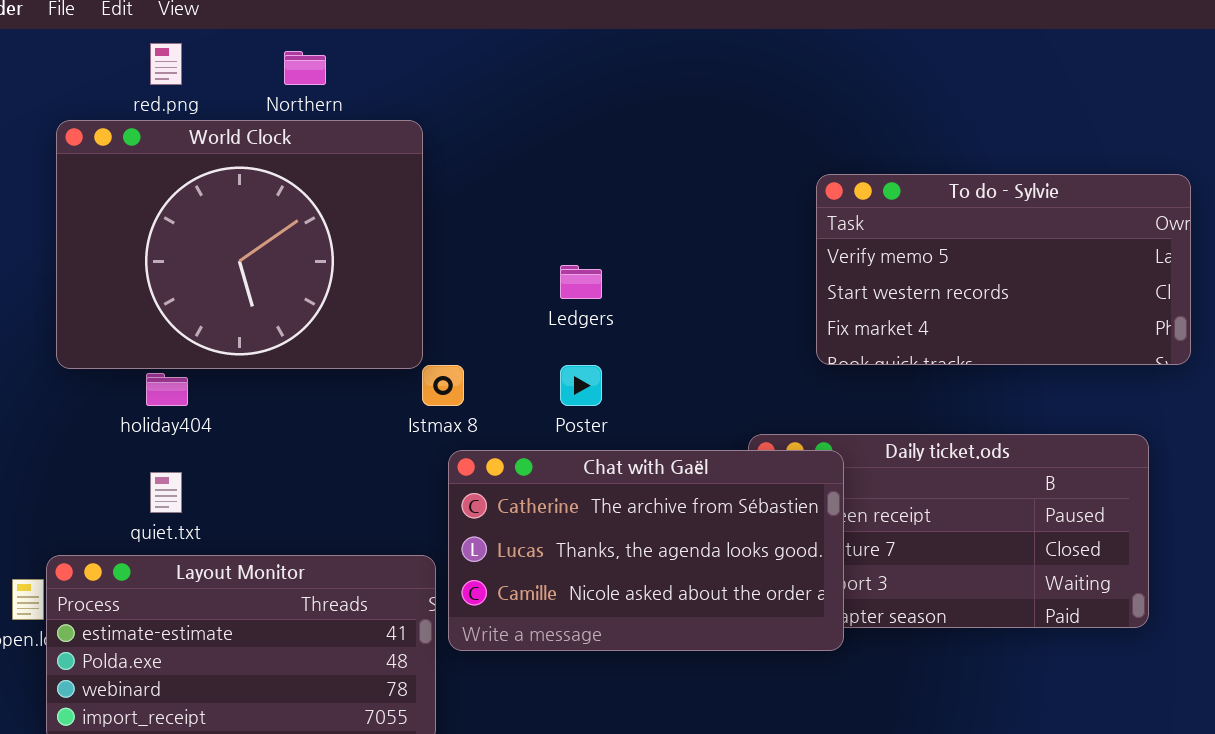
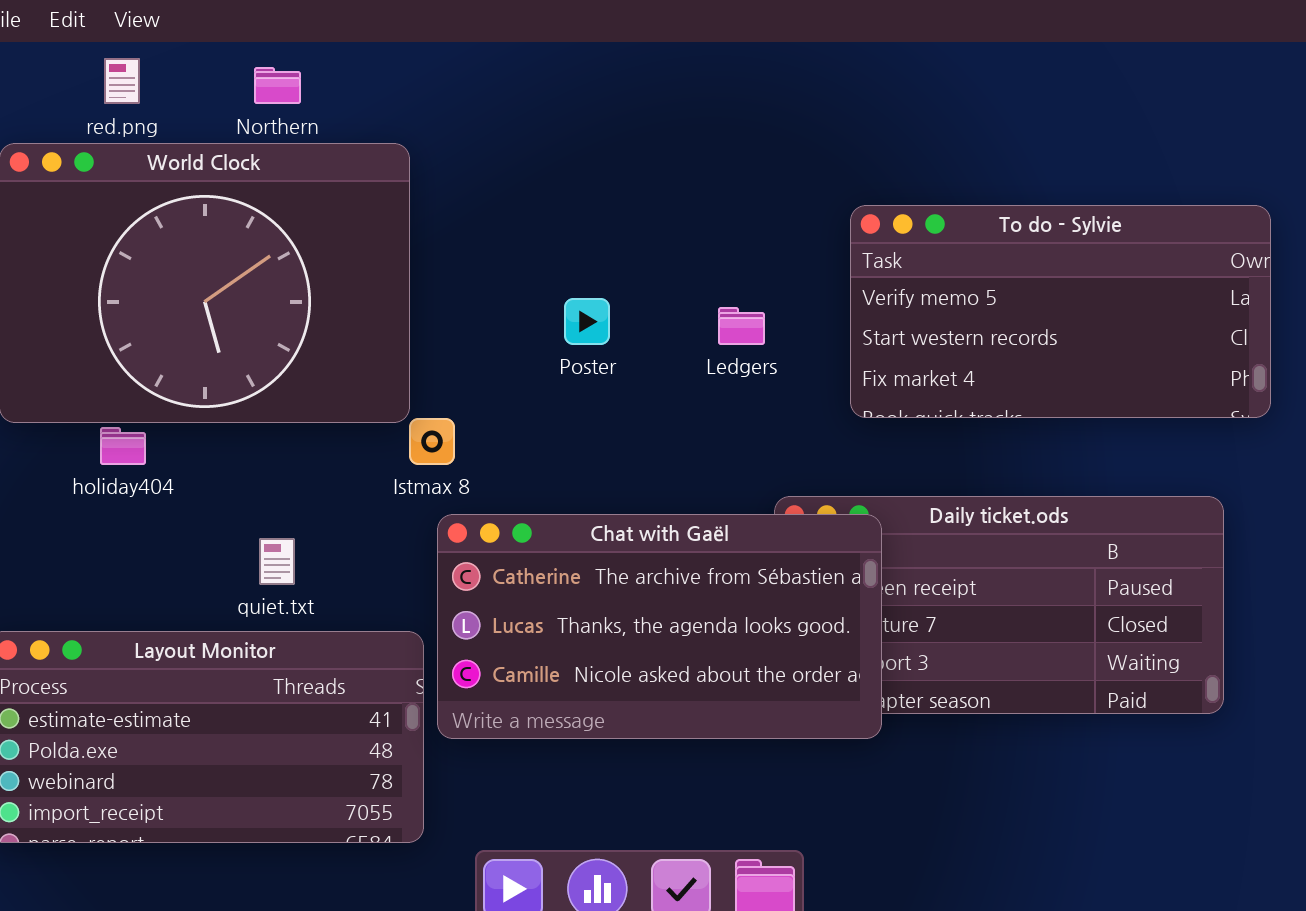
Ledgers: [560,265,602,299] -> [718,307,765,345], moved
Poster: [560,365,602,406] -> [564,298,610,345], moved
quiet.txt: [150,472,182,513] -> [259,538,295,585], moved

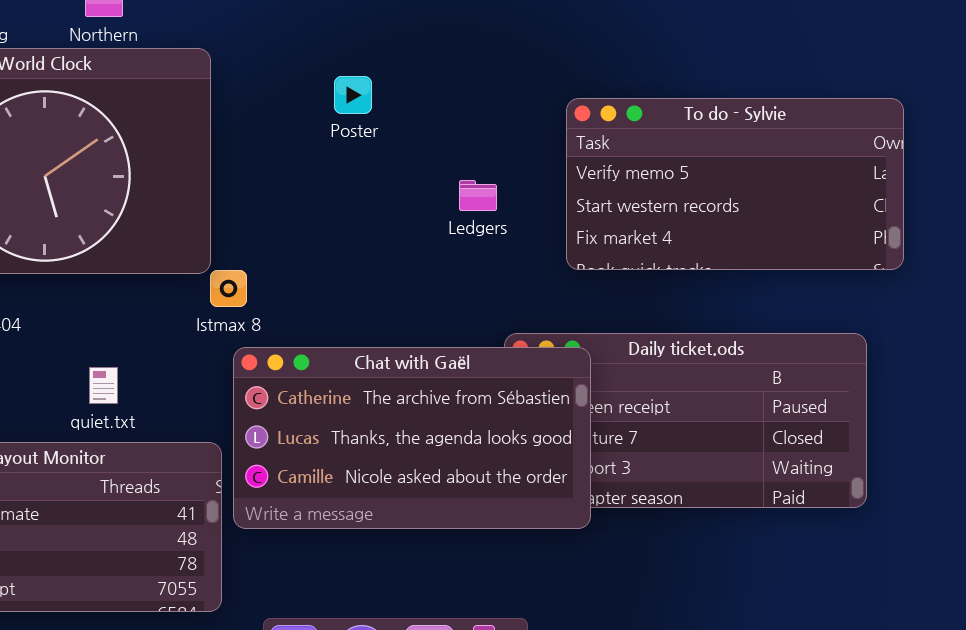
Poster: [564,298,610,345] -> [334,76,372,114], moved

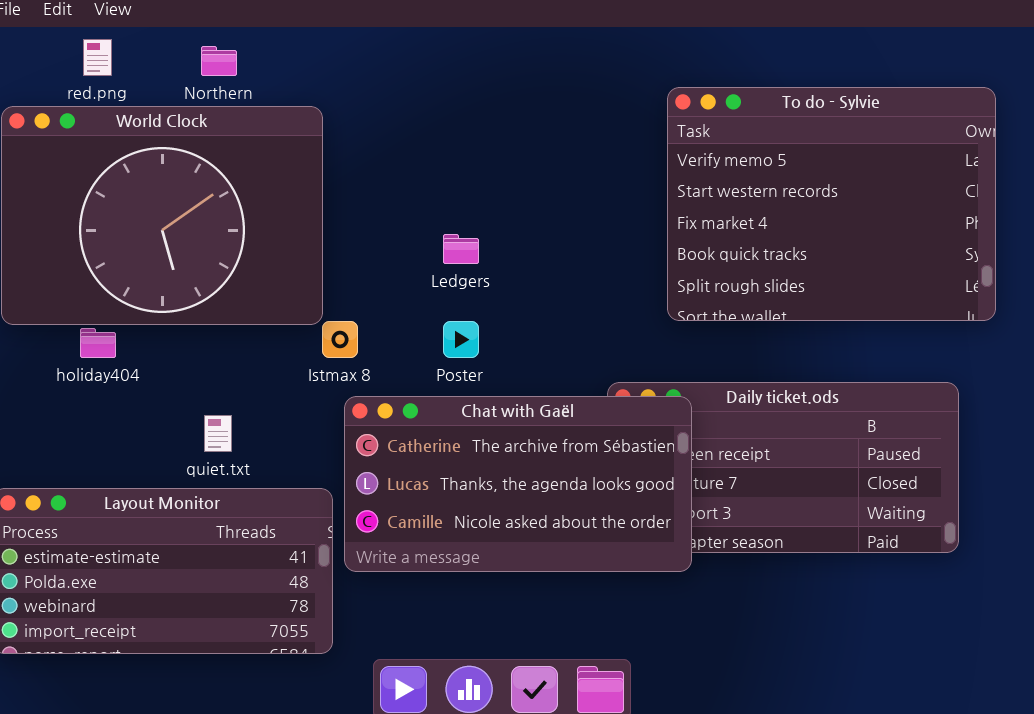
Poster: [334,76,372,114] -> [443,321,479,358], moved
To do - Sylvie: [566,98,904,270] -> [667,87,996,321], resized
Ledgers: [459,180,497,211] -> [443,234,479,264], moved

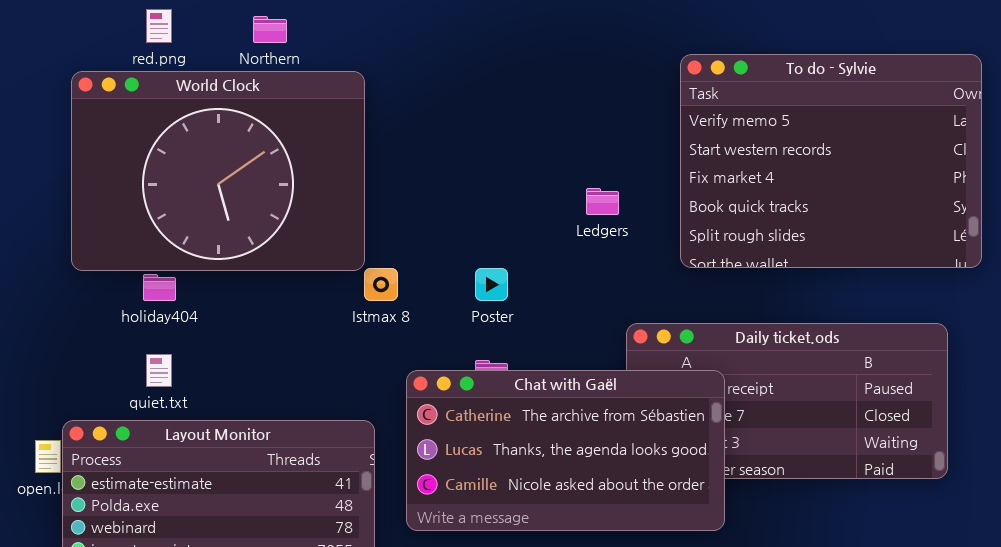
Ledgers: [443,234,479,264] -> [586,188,619,215], moved
Chat with Gaël: [344,396,692,572] -> [406,370,725,531], moved
quiet.txt: [204,415,232,452] -> [146,354,172,387], moved

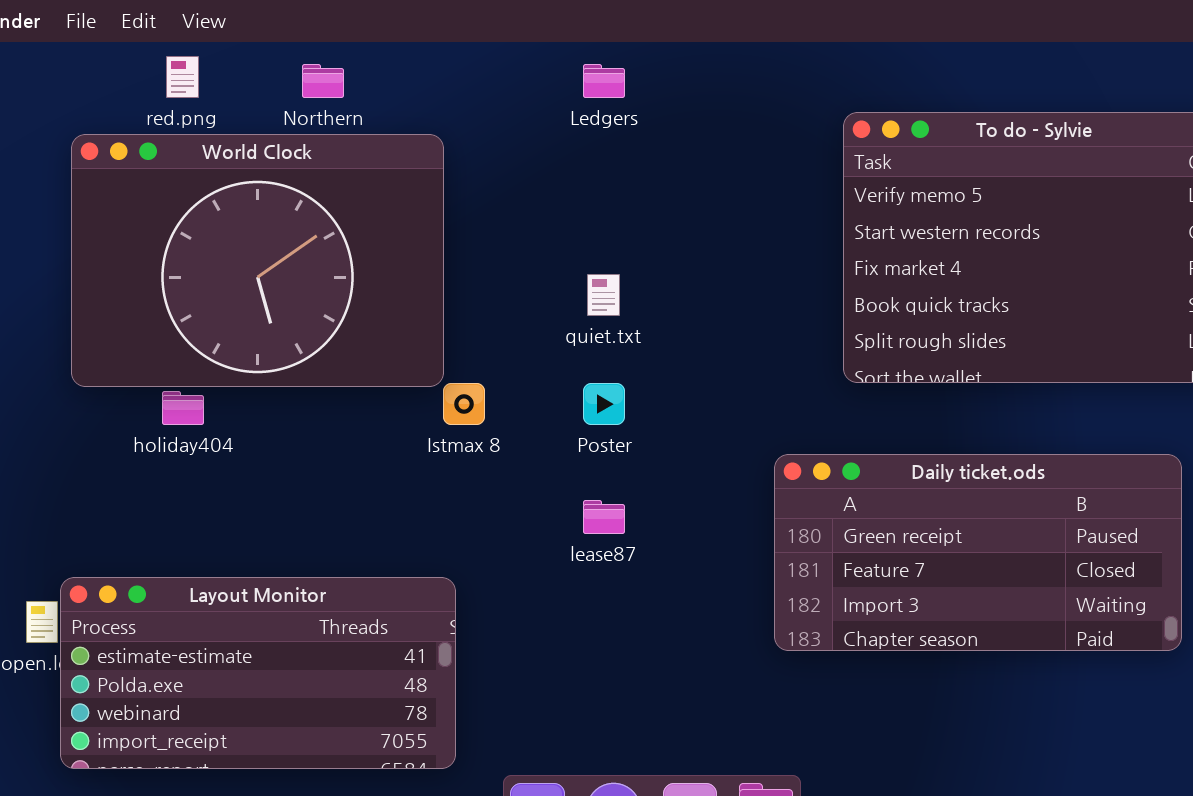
Ledgers: [586,188,619,215] -> [583,64,625,98], moved
quiet.txt: [146,354,172,387] -> [587,274,620,316], moved
Chat with Gaël: [406,370,725,531] -> none, closed

